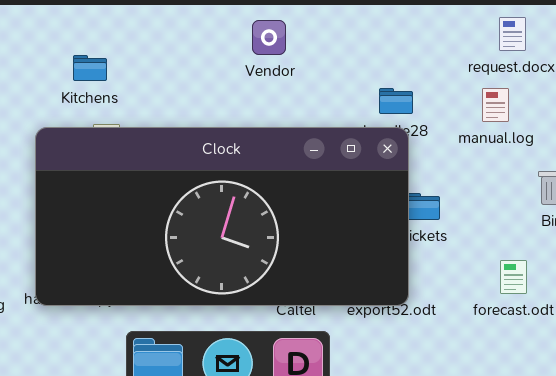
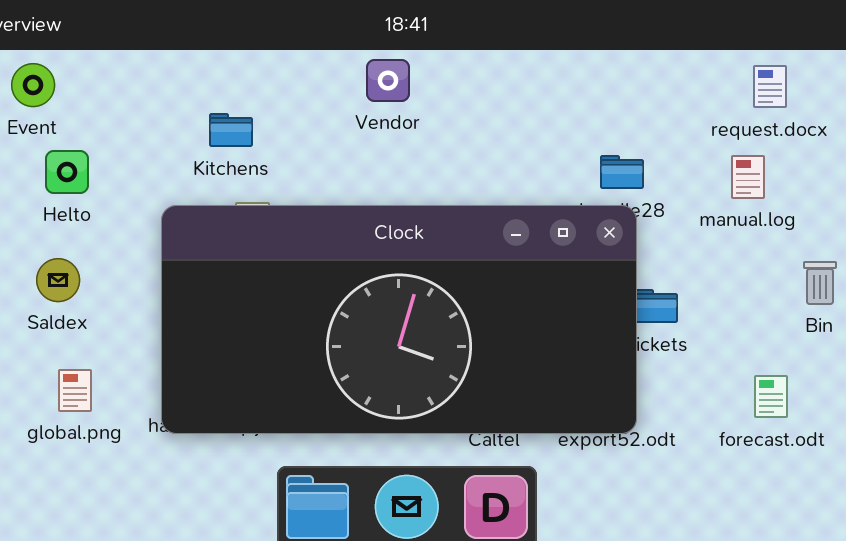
Vendor: [252,20,286,55] -> [366,59,410,102], moved

